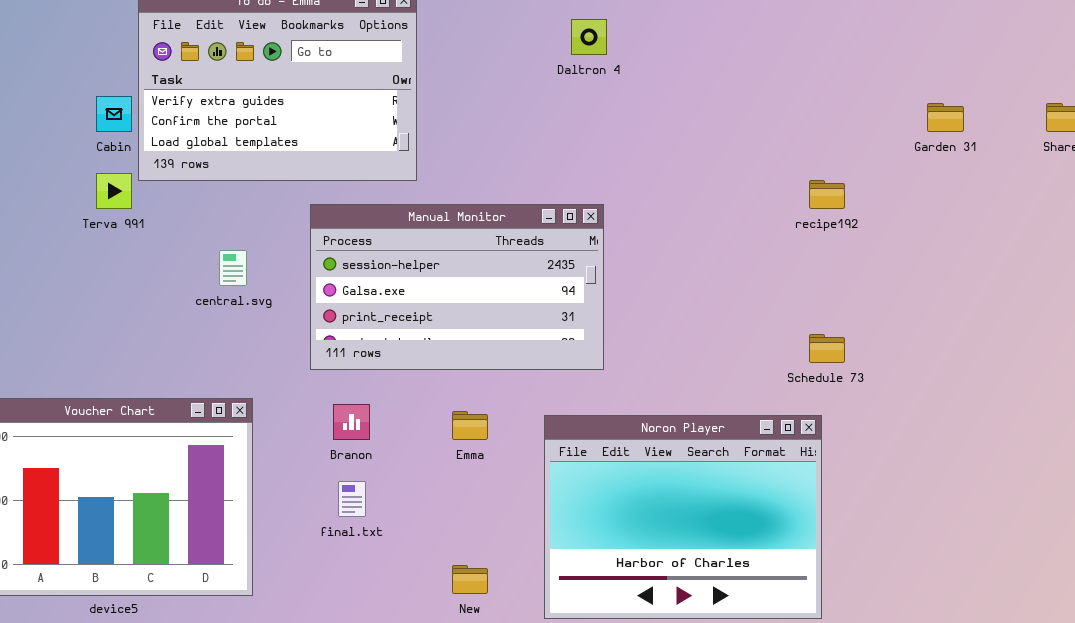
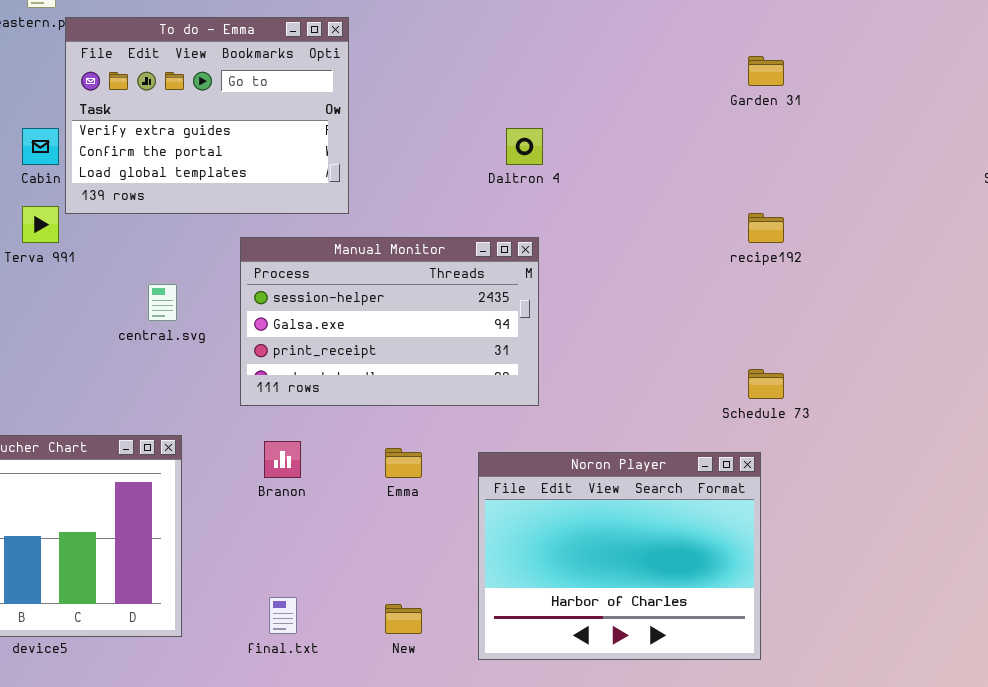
Daltron 4: [571,19,607,55] -> [506,128,543,165], moved
Garden 31: [927,103,964,132] -> [748,56,784,86], moved
final.txt: [338,481,366,517] -> [269,597,297,634], moved

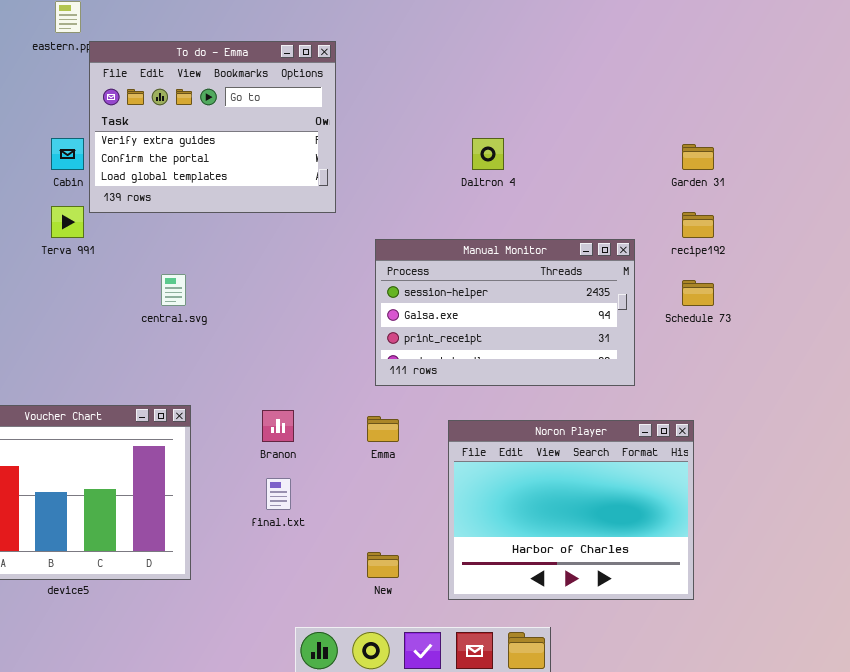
Garden 31: [748,56,784,86] -> [682,144,714,170], moved
Manual Monitor: [240,237,539,406] -> [375,239,635,386], moved
Schedule 73: [748,369,784,399] -> [682,280,714,306], moved
final.txt: [269,597,297,634] -> [266,478,291,510], moved

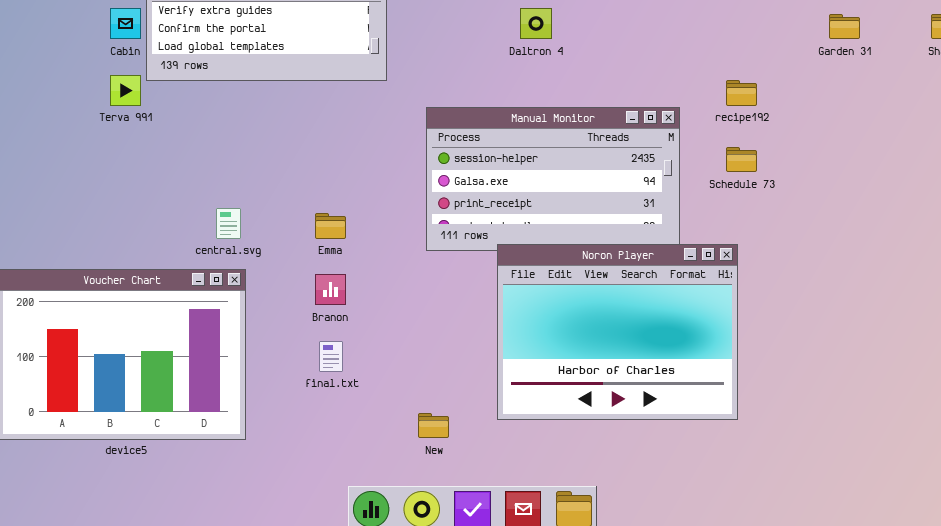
Garden 31: [682,144,714,170] -> [829,14,860,39], moved
central.svg: [161,274,186,306] -> [216,208,241,239], moved
Emma: [367,416,399,442] -> [315,213,346,239], moved
Noron Player: [448,420,694,600] -> [497,244,738,420], moved

